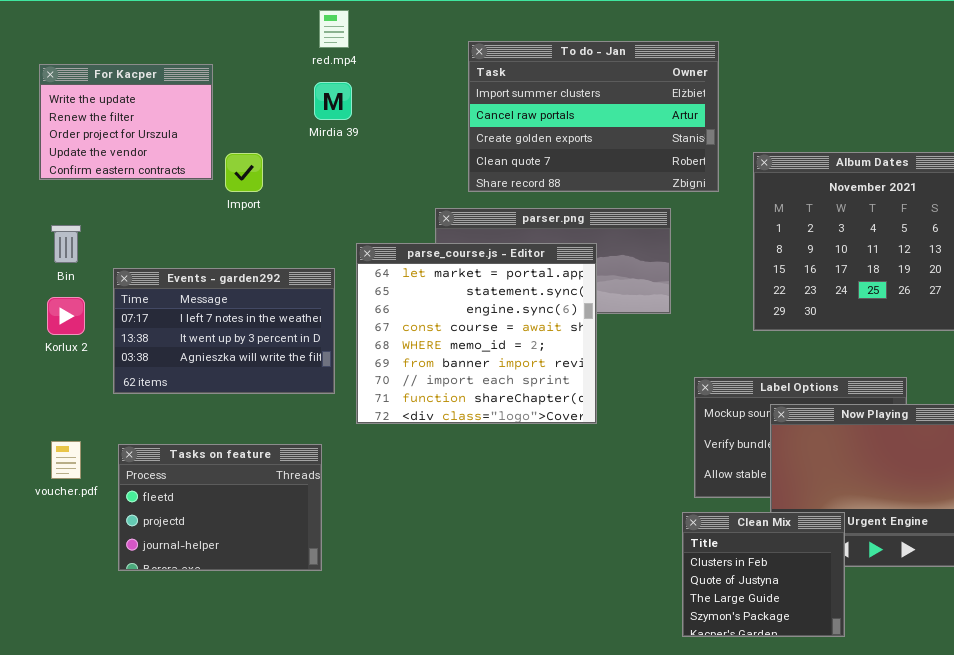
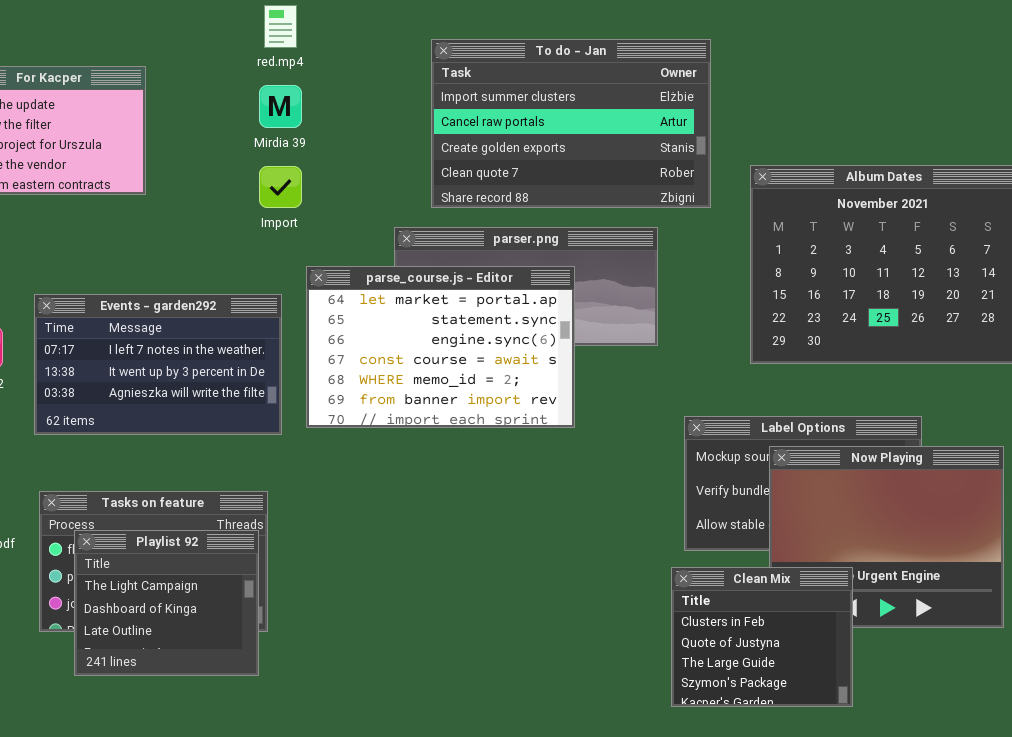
Import: [225,153,263,192] -> [259,166,302,208], moved
parse_course.js - Editor: [356,243,597,424] -> [306,266,575,428], resized
Playlist 92: none -> [74,530,259,676], opened

